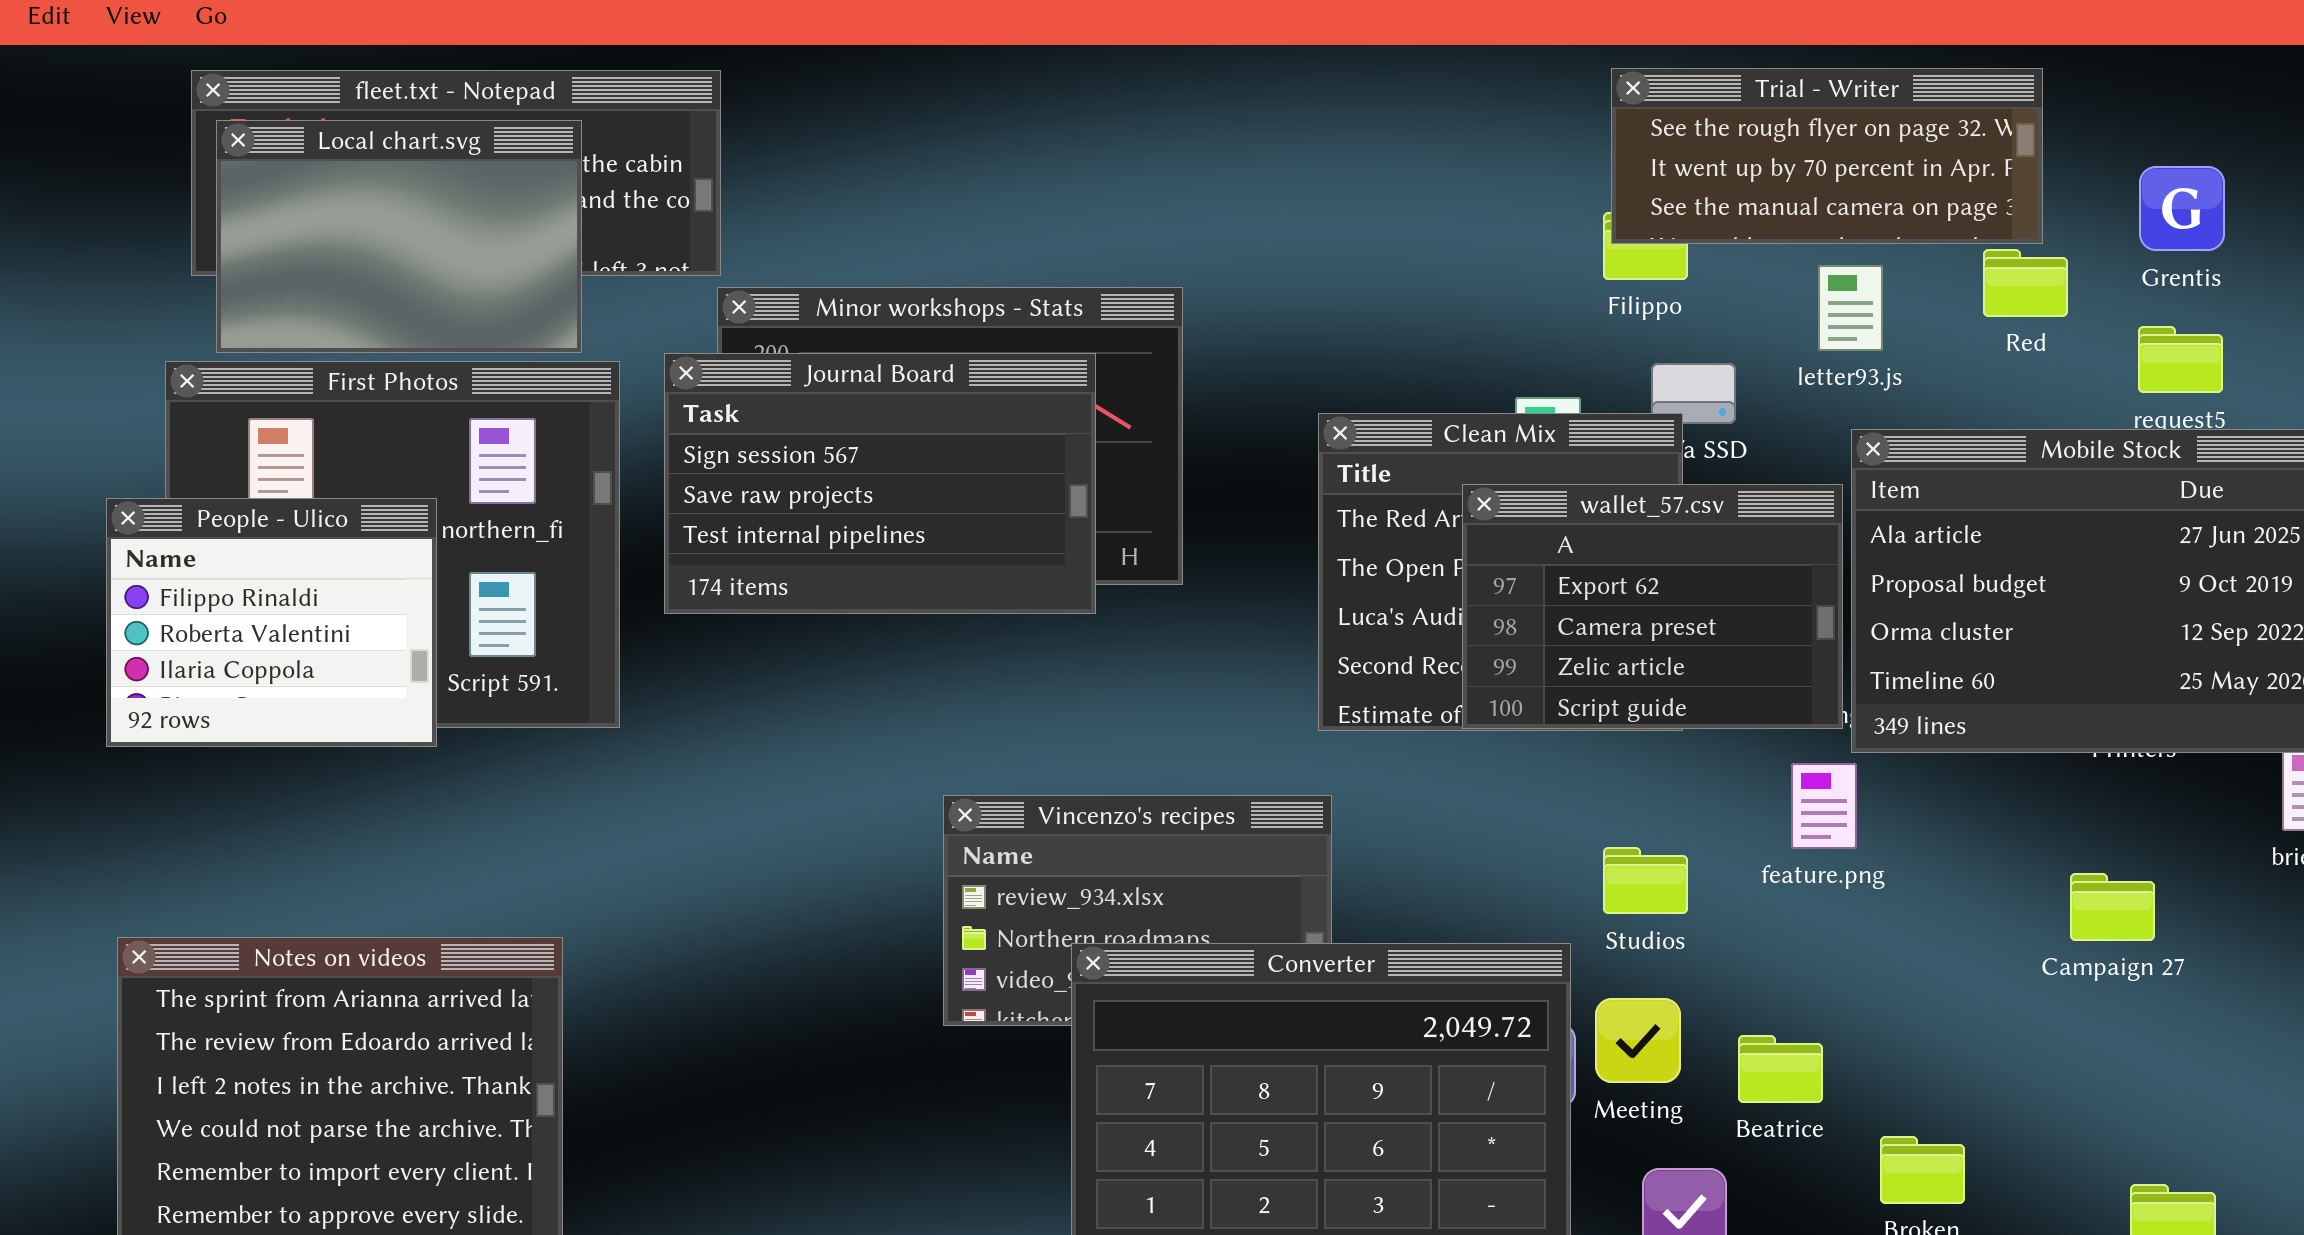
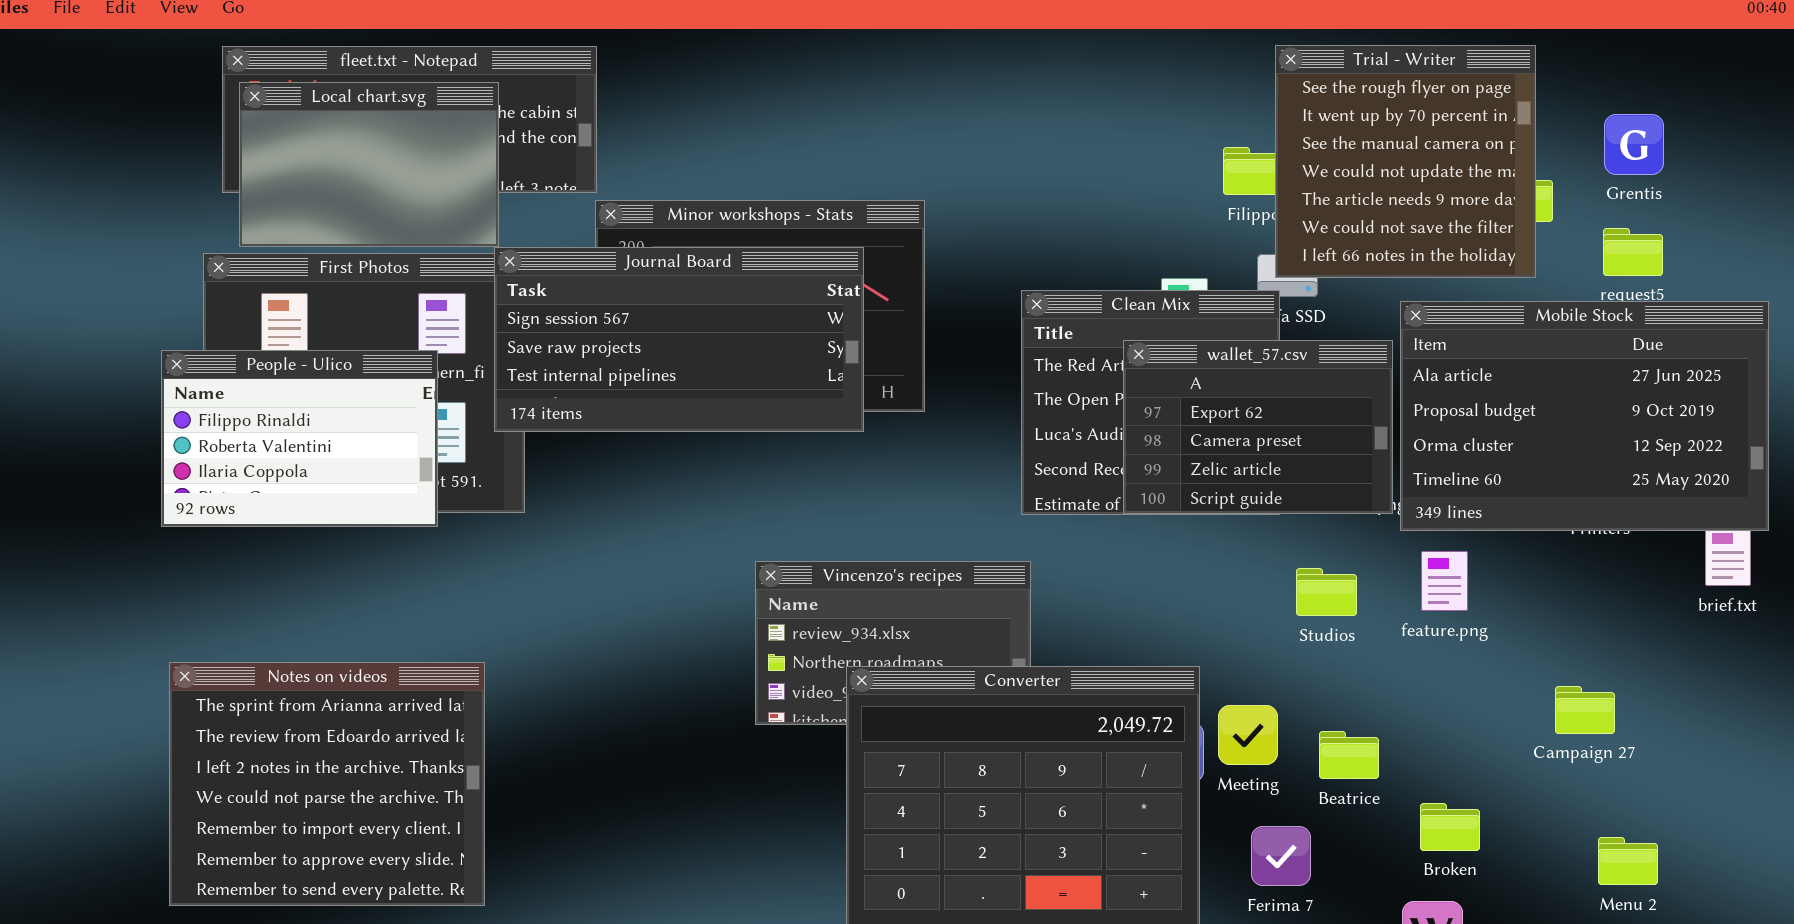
Trial - Writer: [1611,68,2043,244] -> [1275,45,1536,278], resized
Journal Board: [664,353,1096,614] -> [494,247,864,432], resized
People - Ulico: [106,498,437,747] -> [161,350,438,527], resized
feature.png: [1791,763,1857,849] -> [1421,551,1468,611], moved
Studios: [1603,847,1688,914] -> [1296,568,1357,616], moved
Campaign 27: [2070,873,2155,941] -> [1555,686,1615,734], moved

